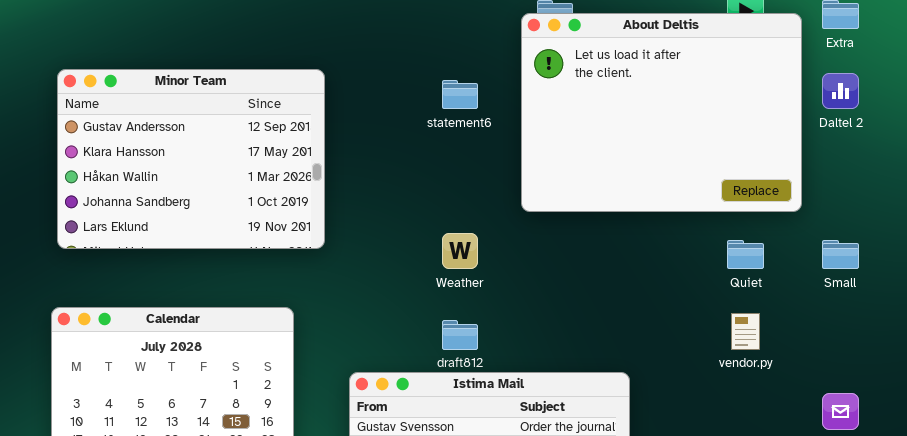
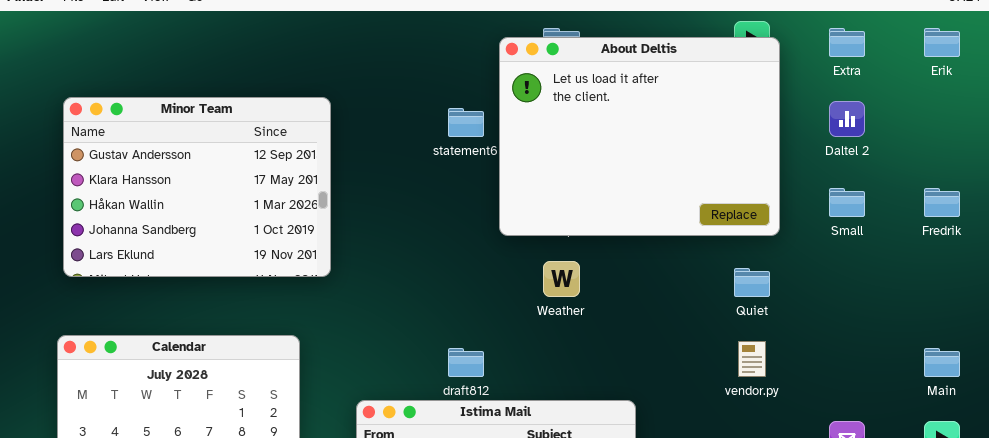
About Deltis: [521,13,802,212] -> [499,37,780,236], moved
Weather: [442,233,478,269] -> [543,261,580,297], moved
Small: [822,240,859,269] -> [829,188,865,217], moved

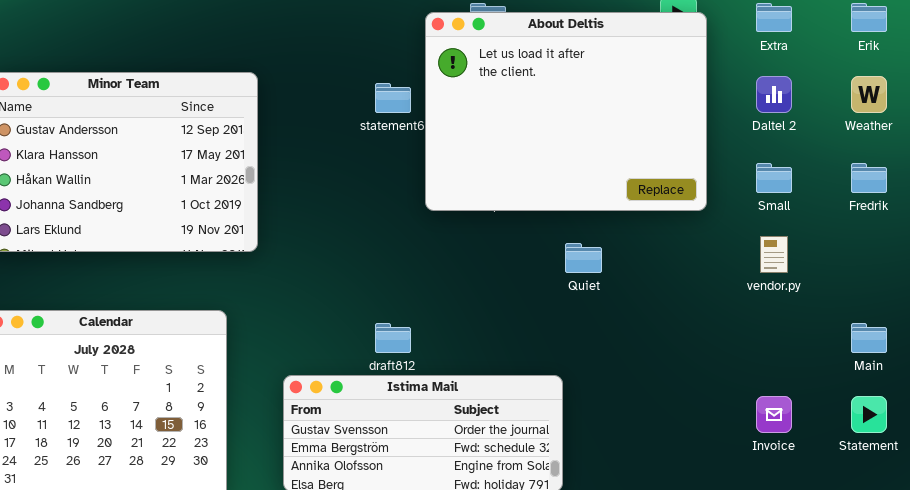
Weather: [543,261,580,297] -> [851,76,887,113], moved
Quiet: [734,268,770,297] -> [565,243,602,273], moved
vendor.py: [738,341,766,377] -> [760,236,788,273], moved

